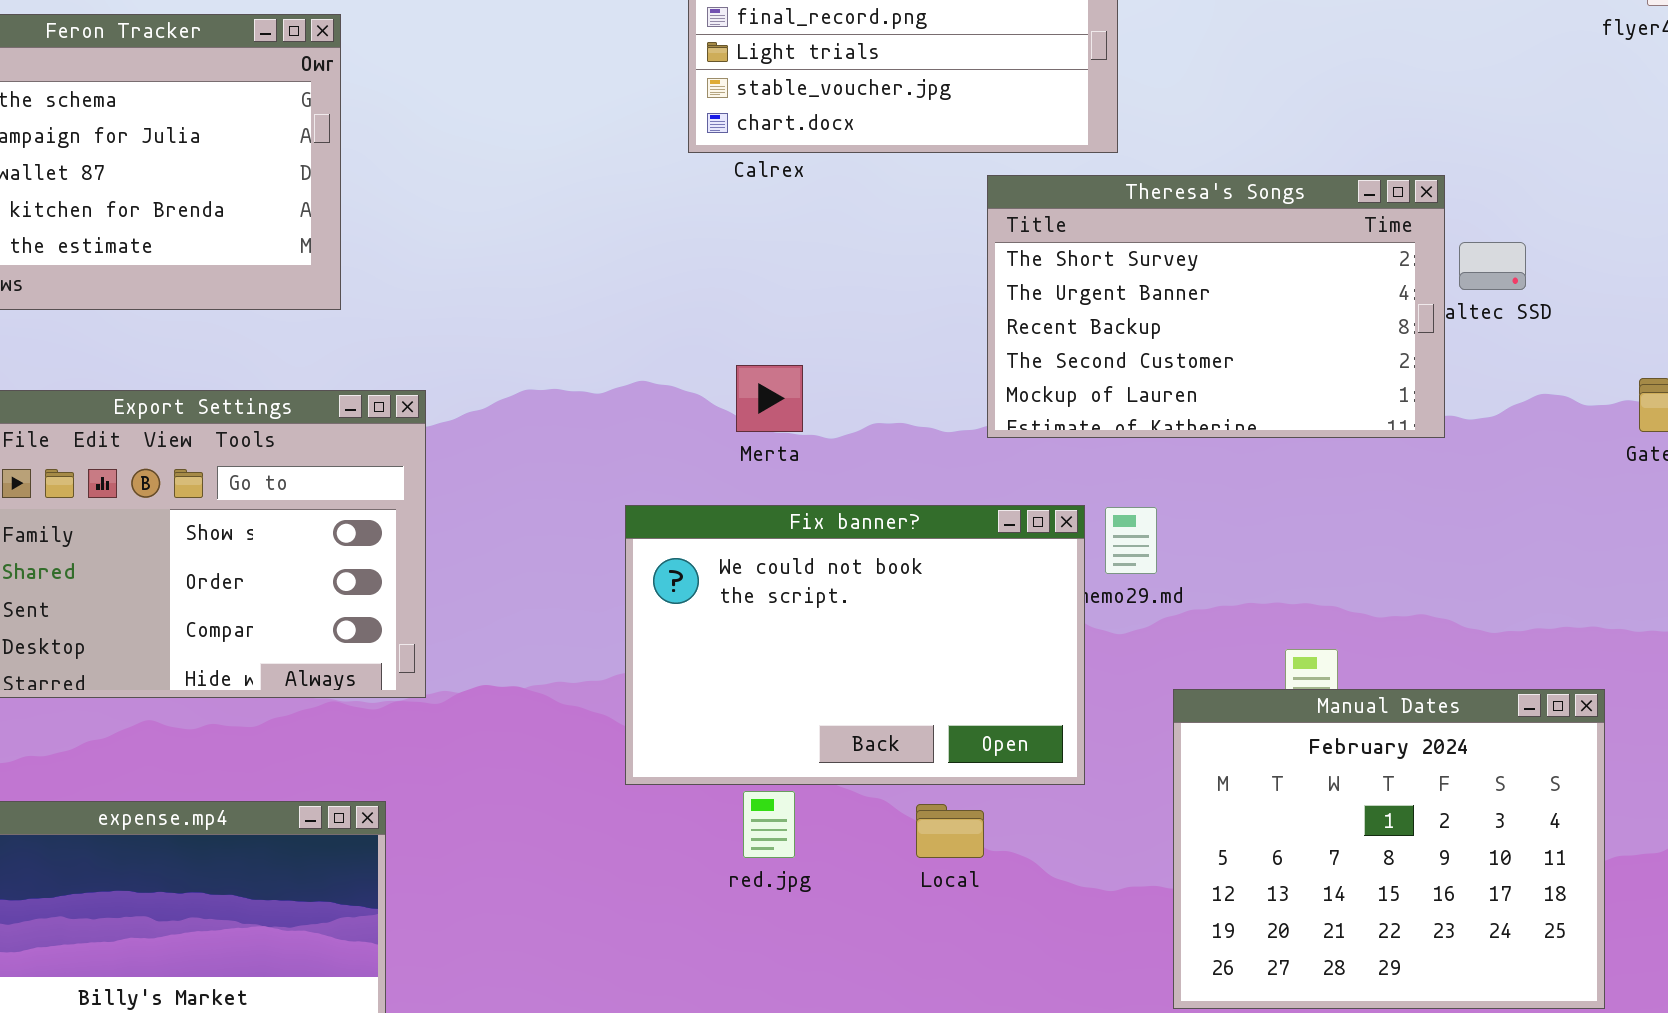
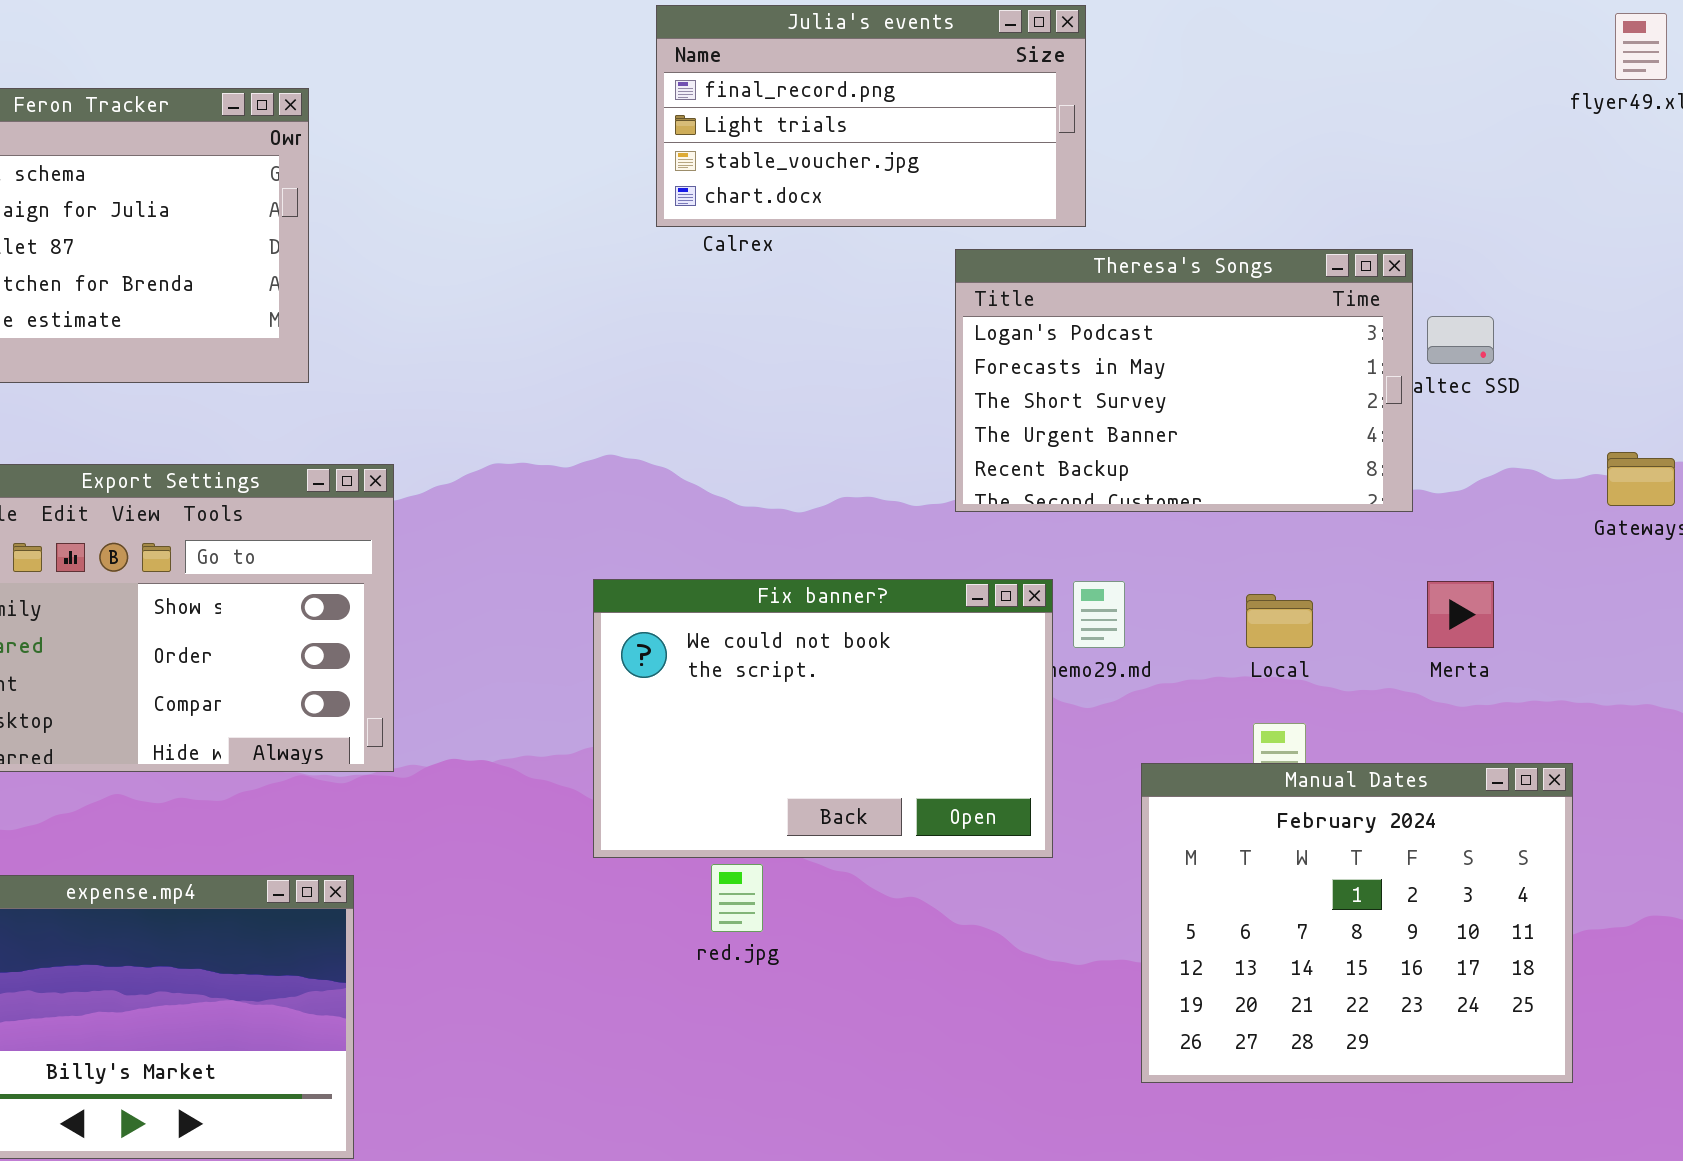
Theresa's Songs: [987,175,1445,438] -> [955,249,1413,512], scrolled up 2 rows
Merta: [736,365,803,432] -> [1427,581,1494,648], moved
Local: [916,804,984,858] -> [1246,594,1313,648], moved

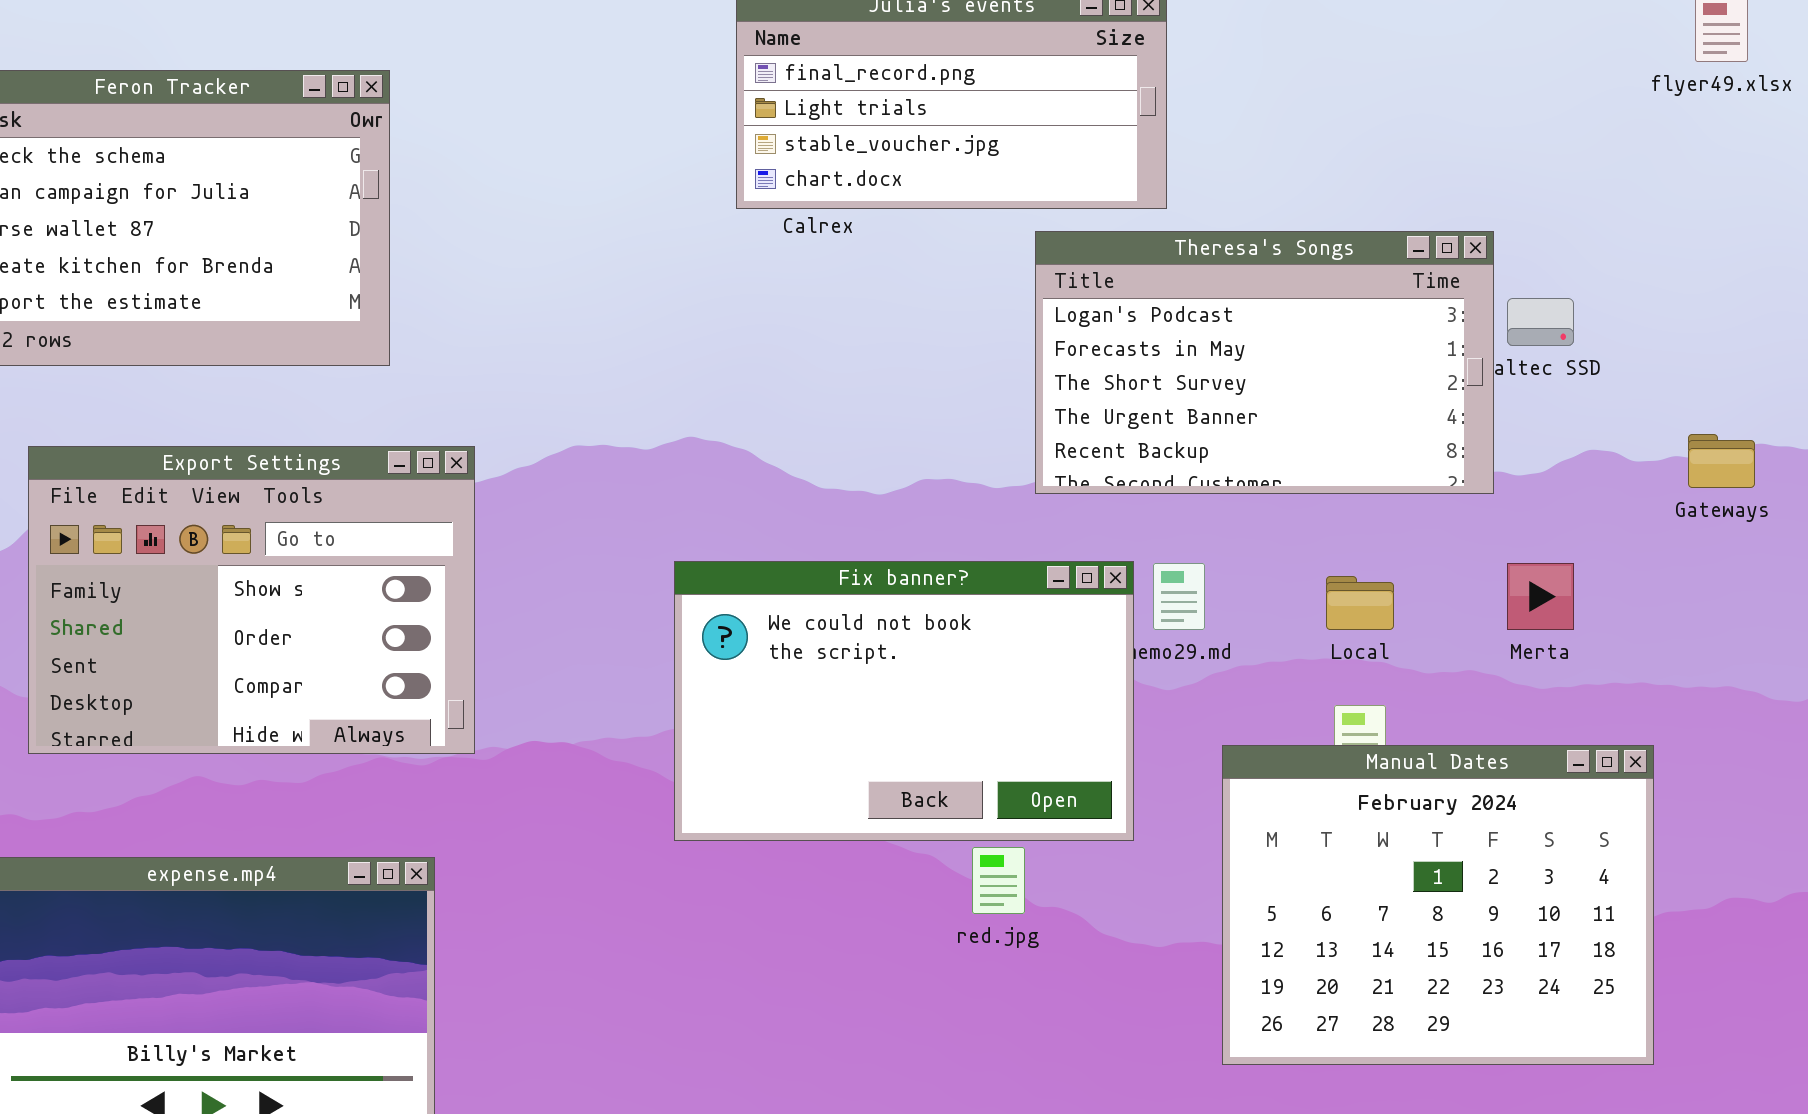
red.jpg: [711,864,763,932] -> [972,847,1025,914], moved

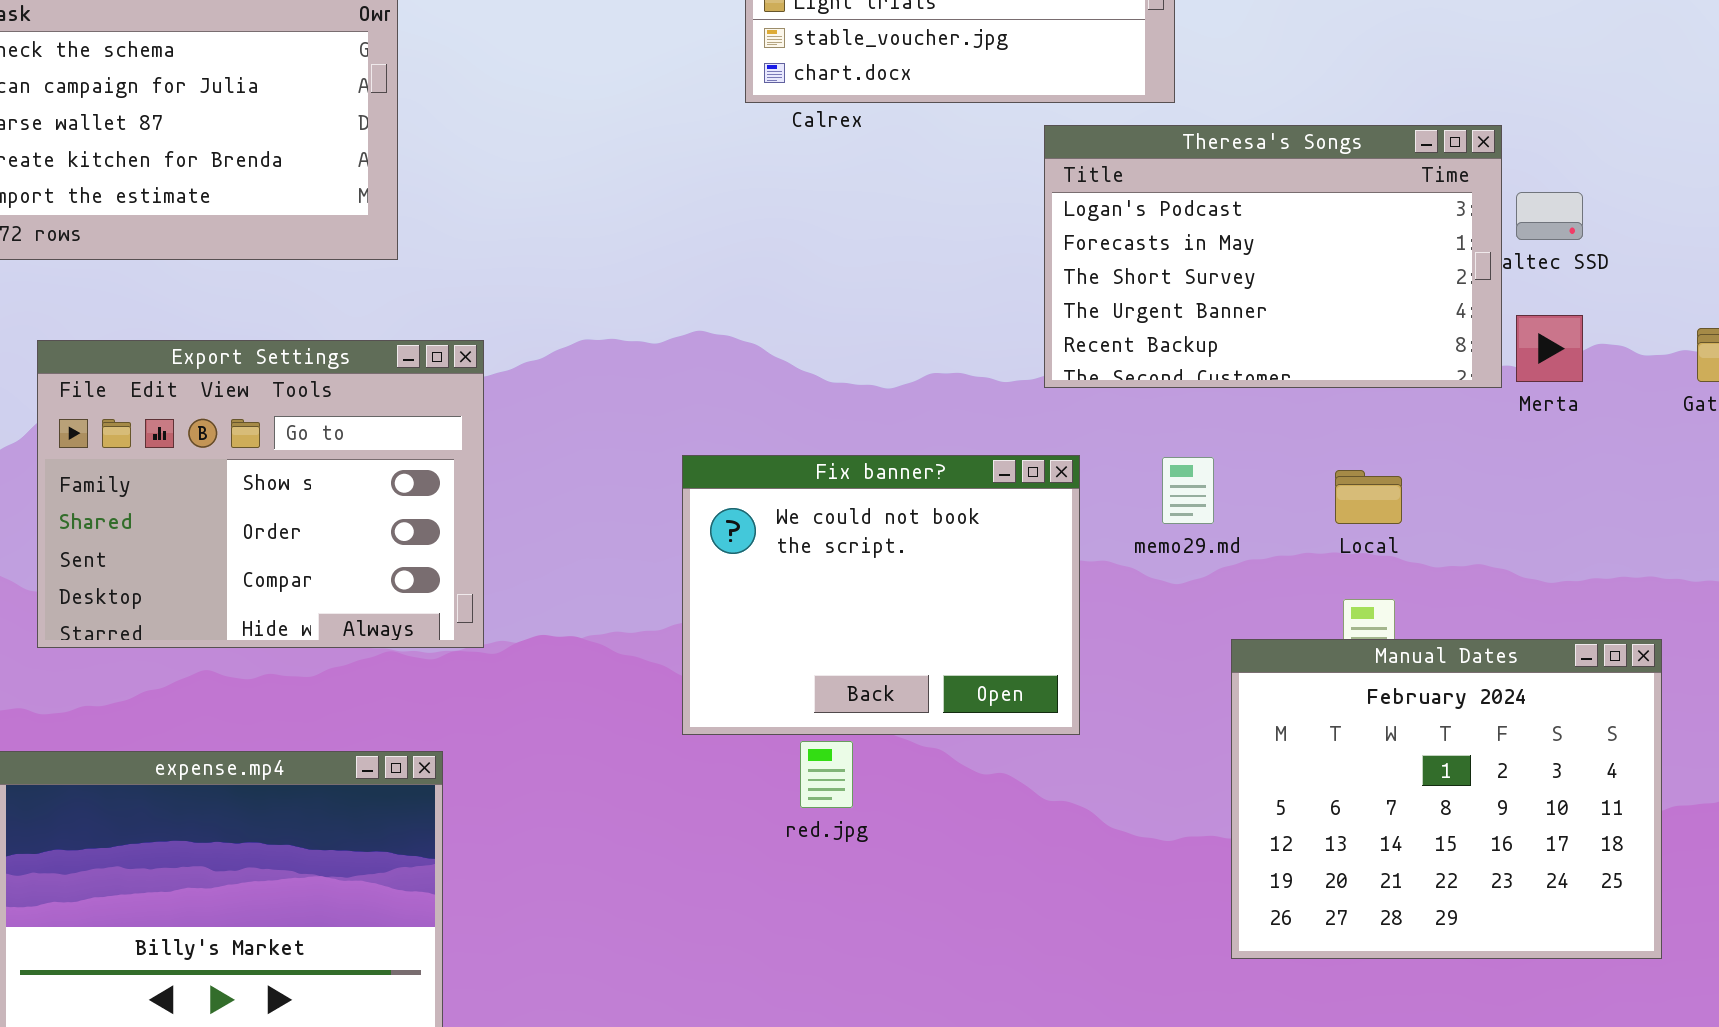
Fix banner?: [674,561,1134,841] -> [682,455,1080,735], resized
Merta: [1507,563,1574,630] -> [1516,315,1583,382], moved
red.jpg: [972,847,1025,914] -> [800,741,853,808], moved

